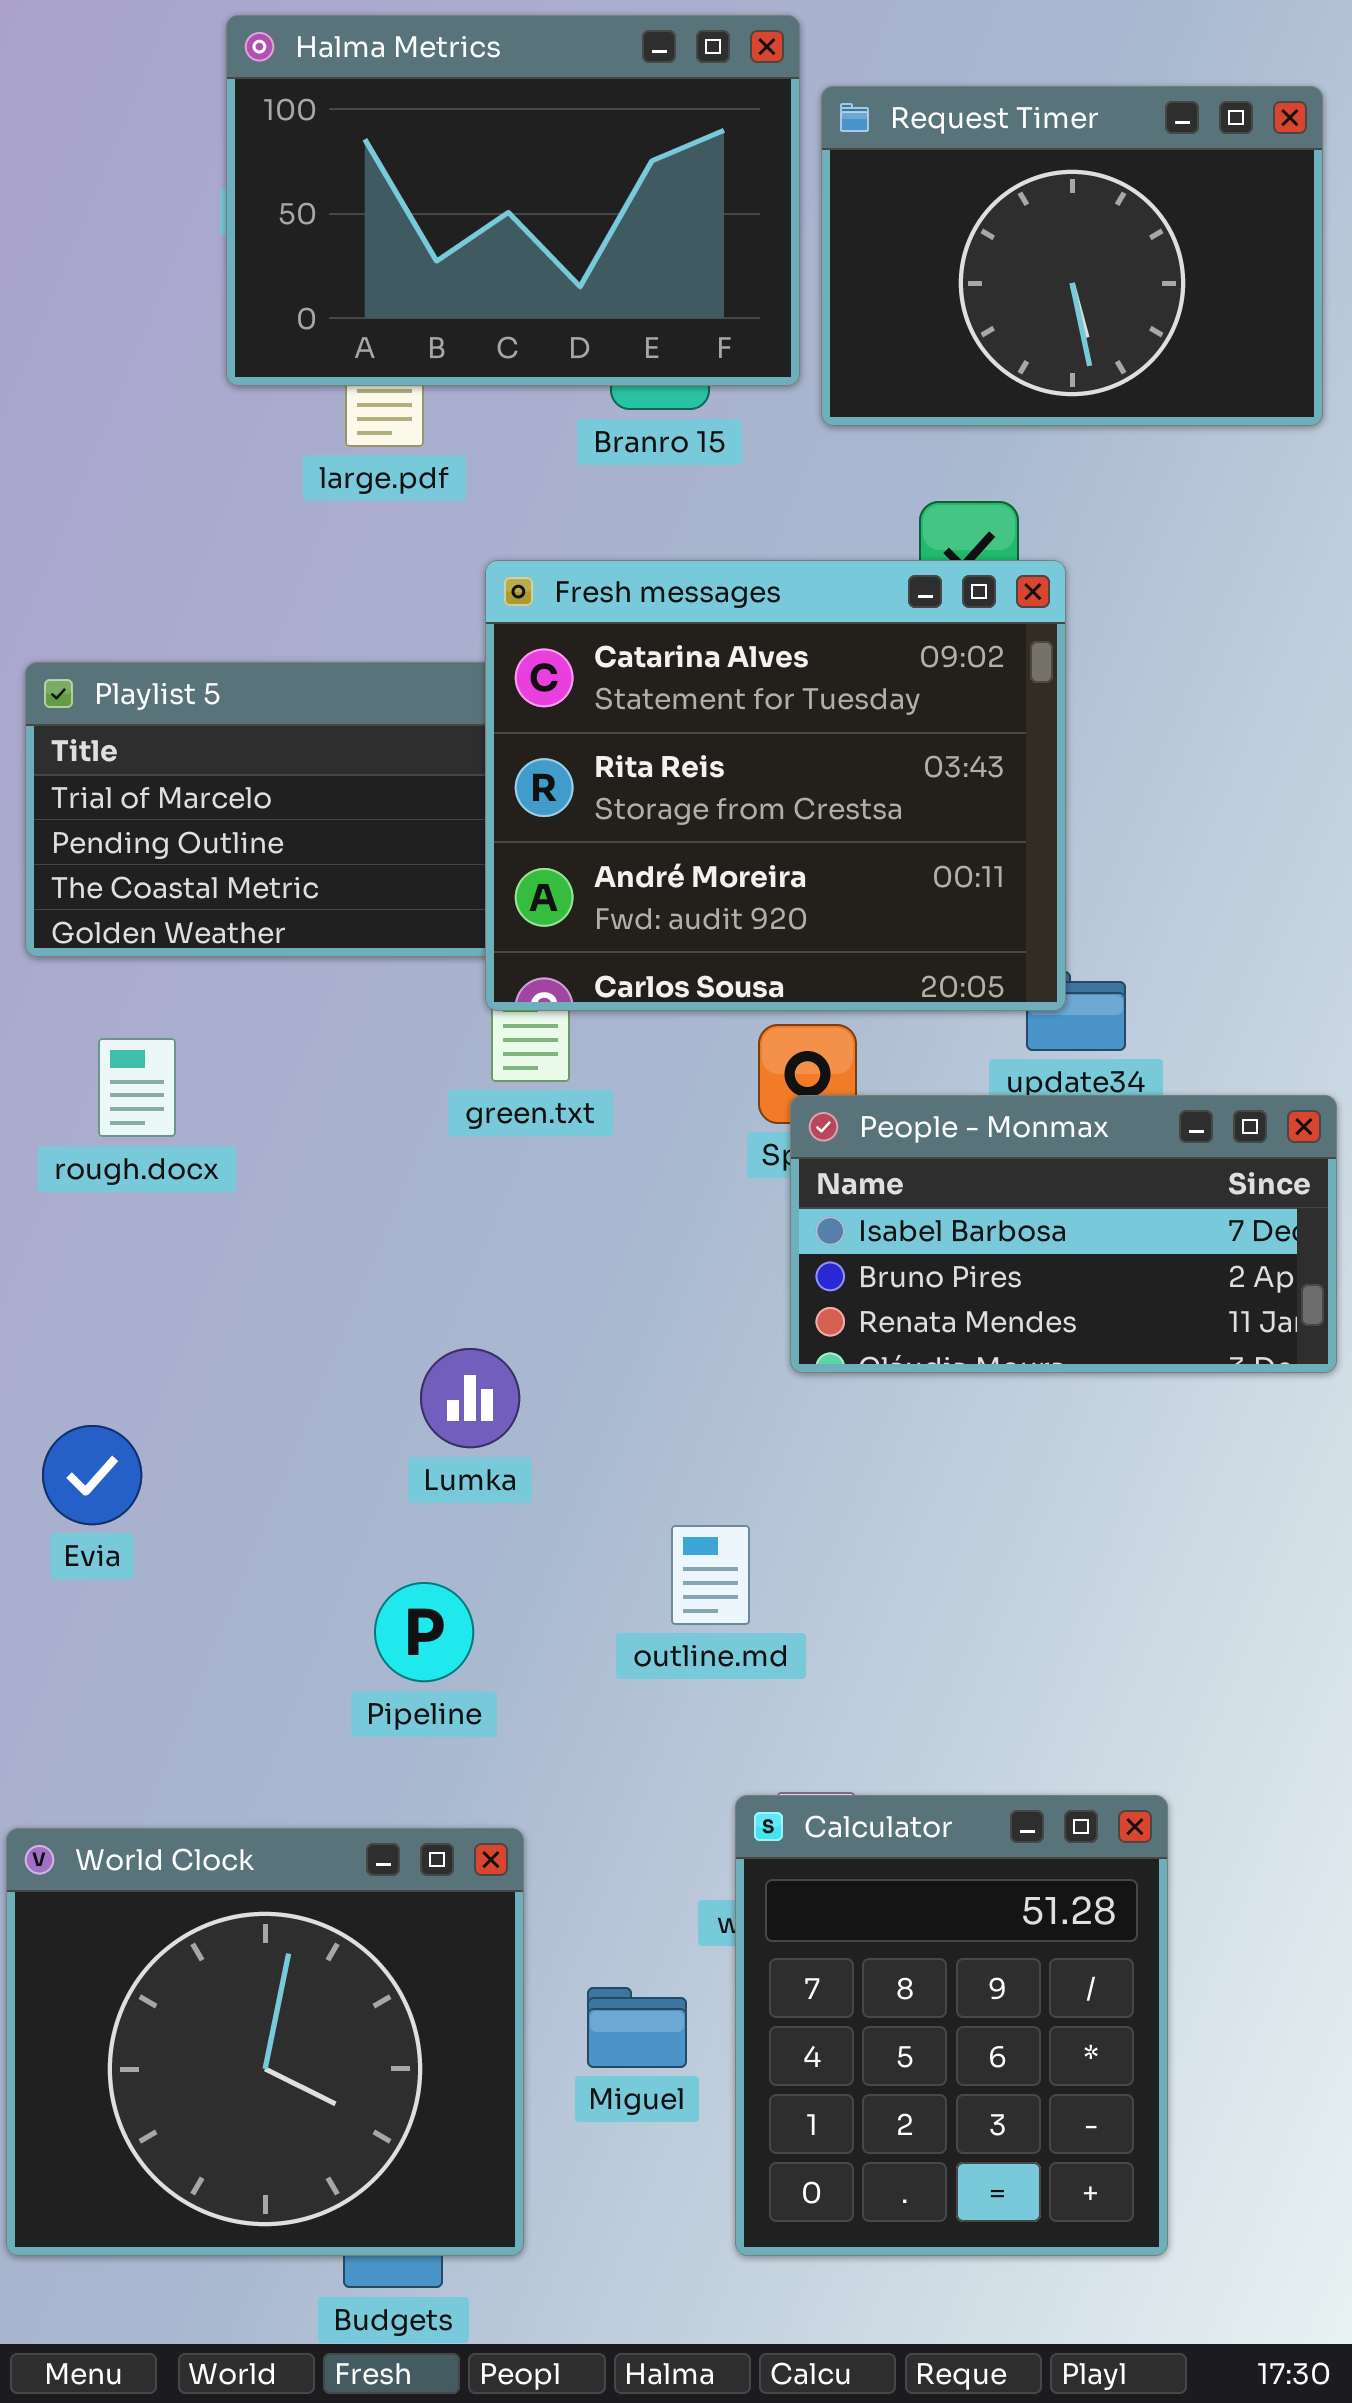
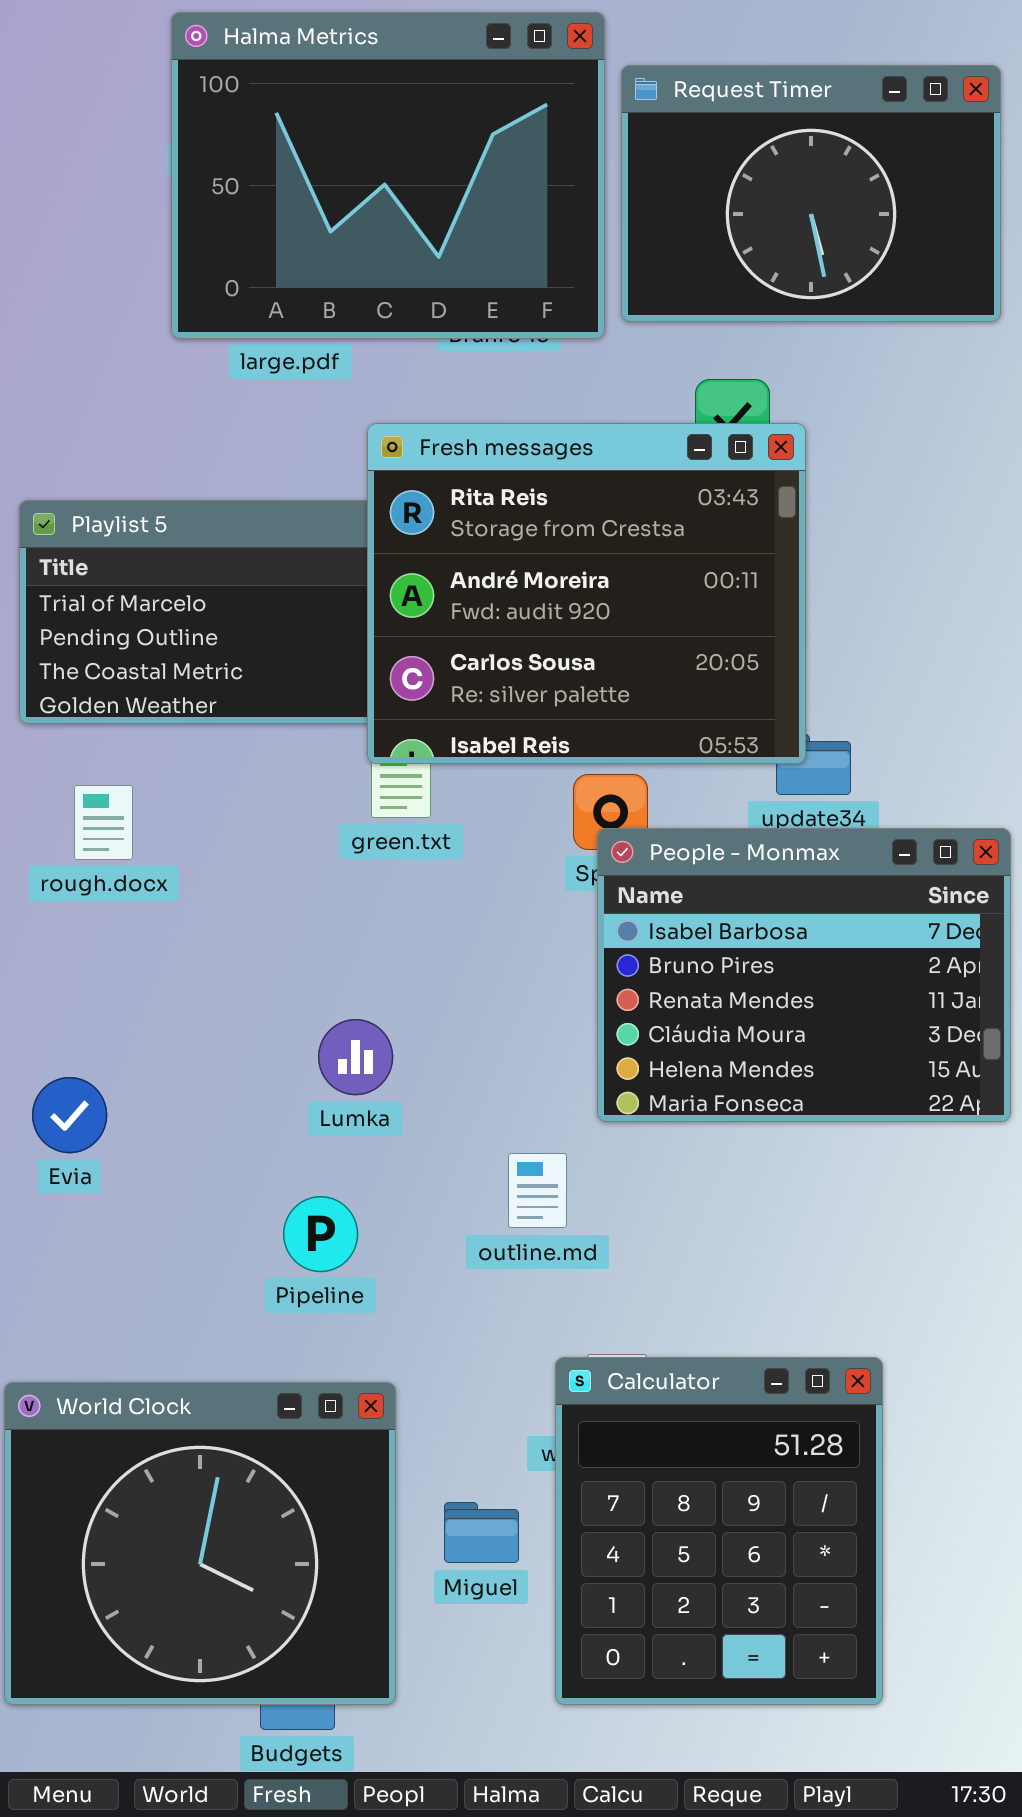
Halma Metrics: [226,15,800,386] -> [171,12,605,339], resized
Fresh messages: [485,560,1066,1011] -> [367,423,806,764], scrolled down 1 row
People - Monmax: [790,1095,1337,1373] -> [597,828,1011,1122], resized

